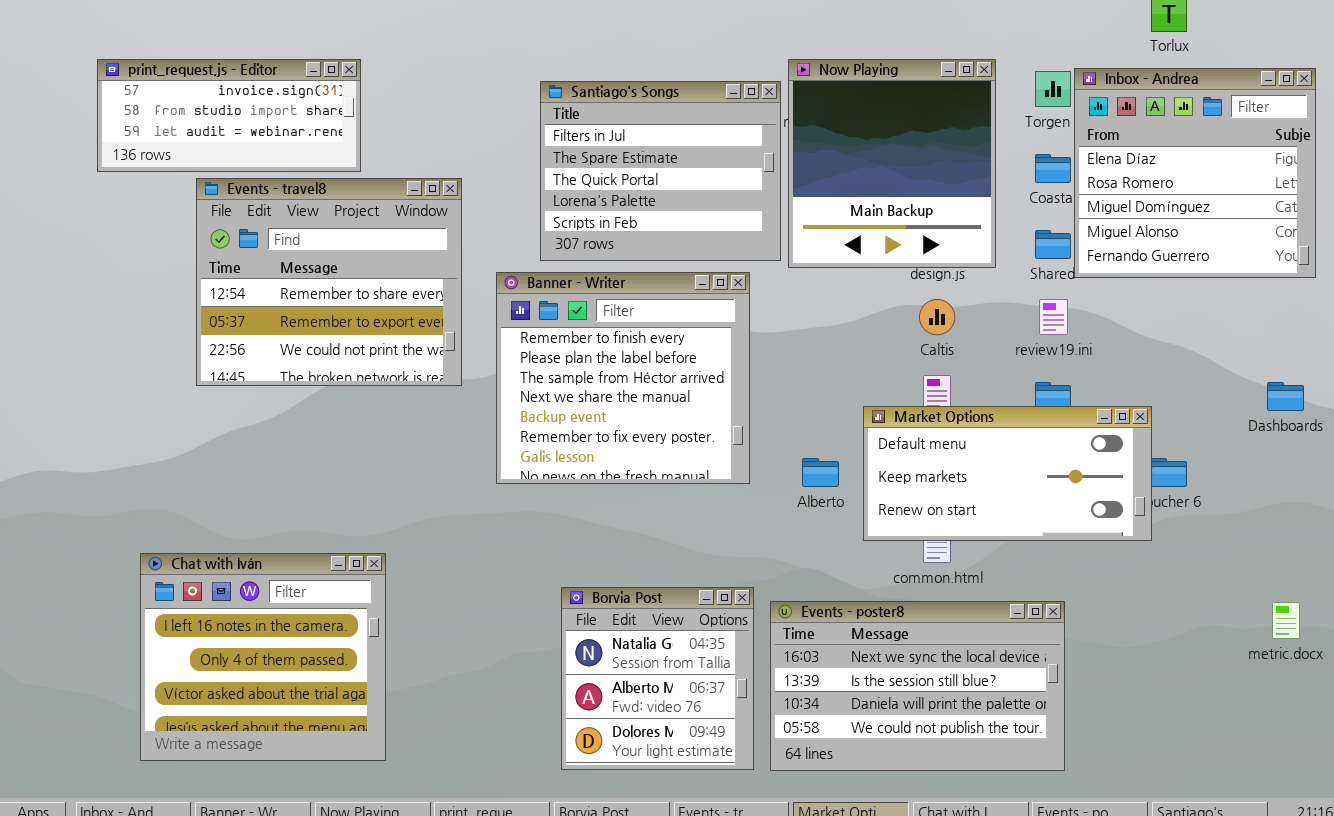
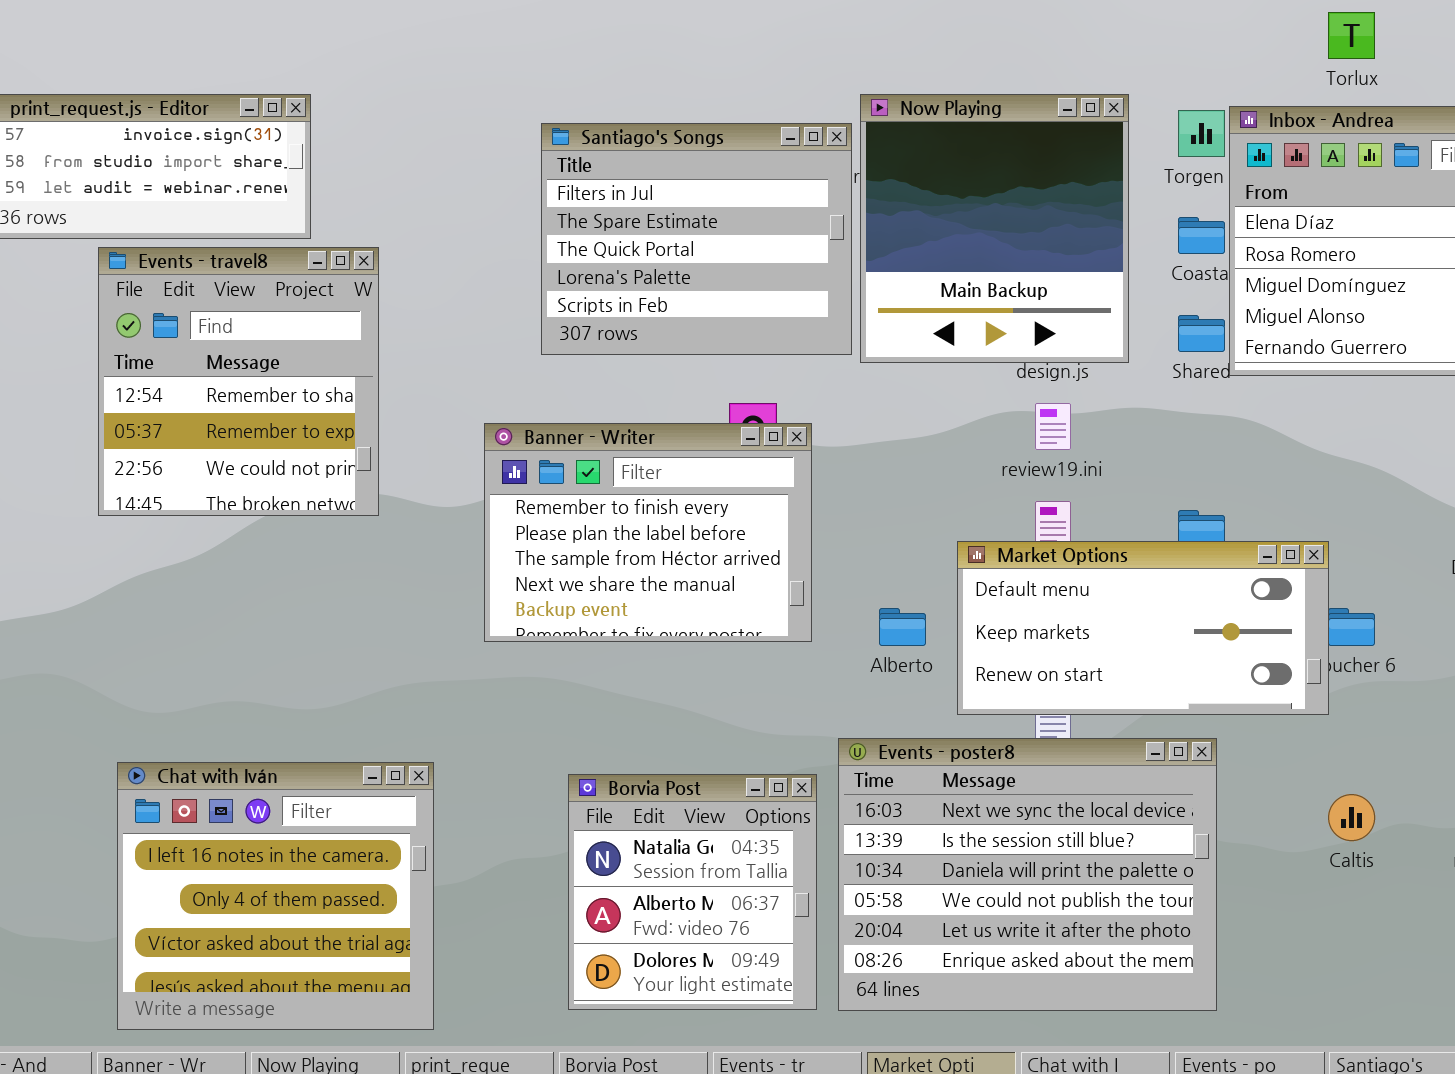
Events - travel8: [196,178,462,386] -> [98,247,379,516], resized
Banner - Writer: [496,272,750,484] -> [484,423,812,642], resized
Caltis: [919,299,955,335] -> [1328,794,1375,841], moved
review19.ini: [1039,299,1068,335] -> [1035,403,1071,450], moved
Chat with Iván: [140,553,386,761] -> [117,762,434,1030], moved
Events - poster8: [770,601,1065,771] -> [838,738,1217,1011], resized

